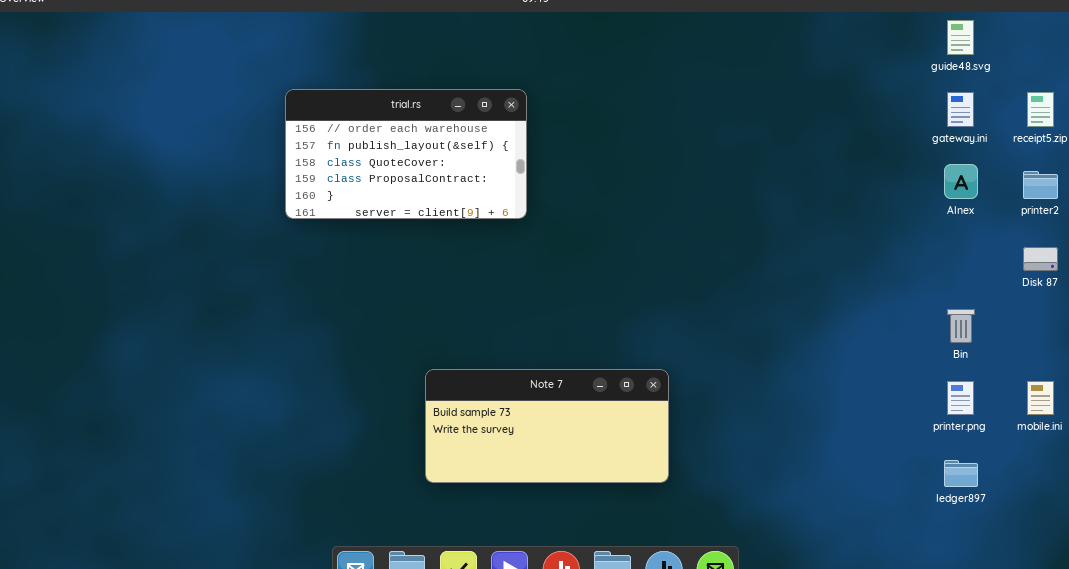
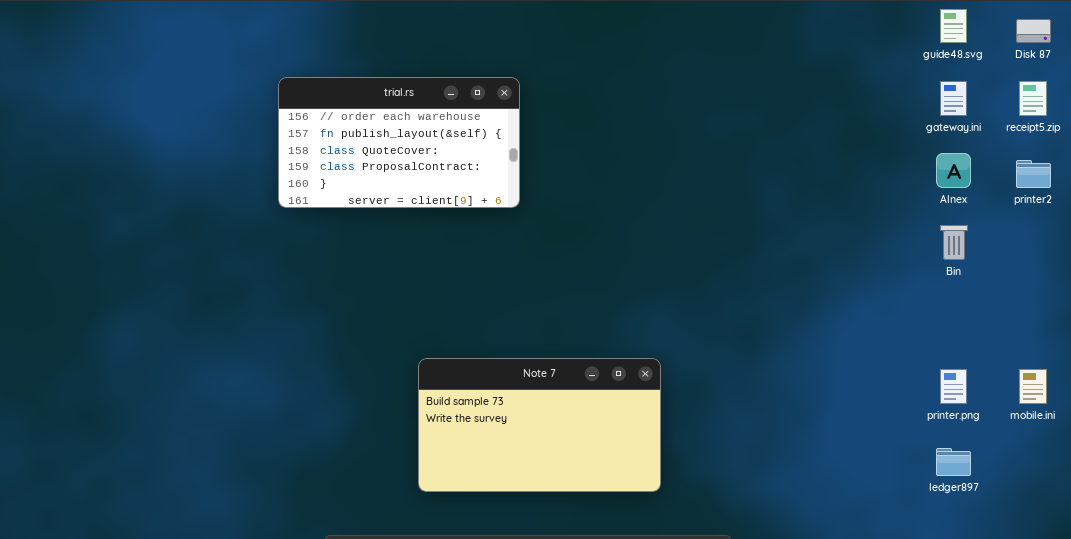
Disk 87: [1023,247,1058,271] -> [1016,19,1051,43], moved
Bin: [947,309,975,343] -> [940,225,968,260], moved
Note 7: [425,369,669,483] -> [418,358,661,492], resized

